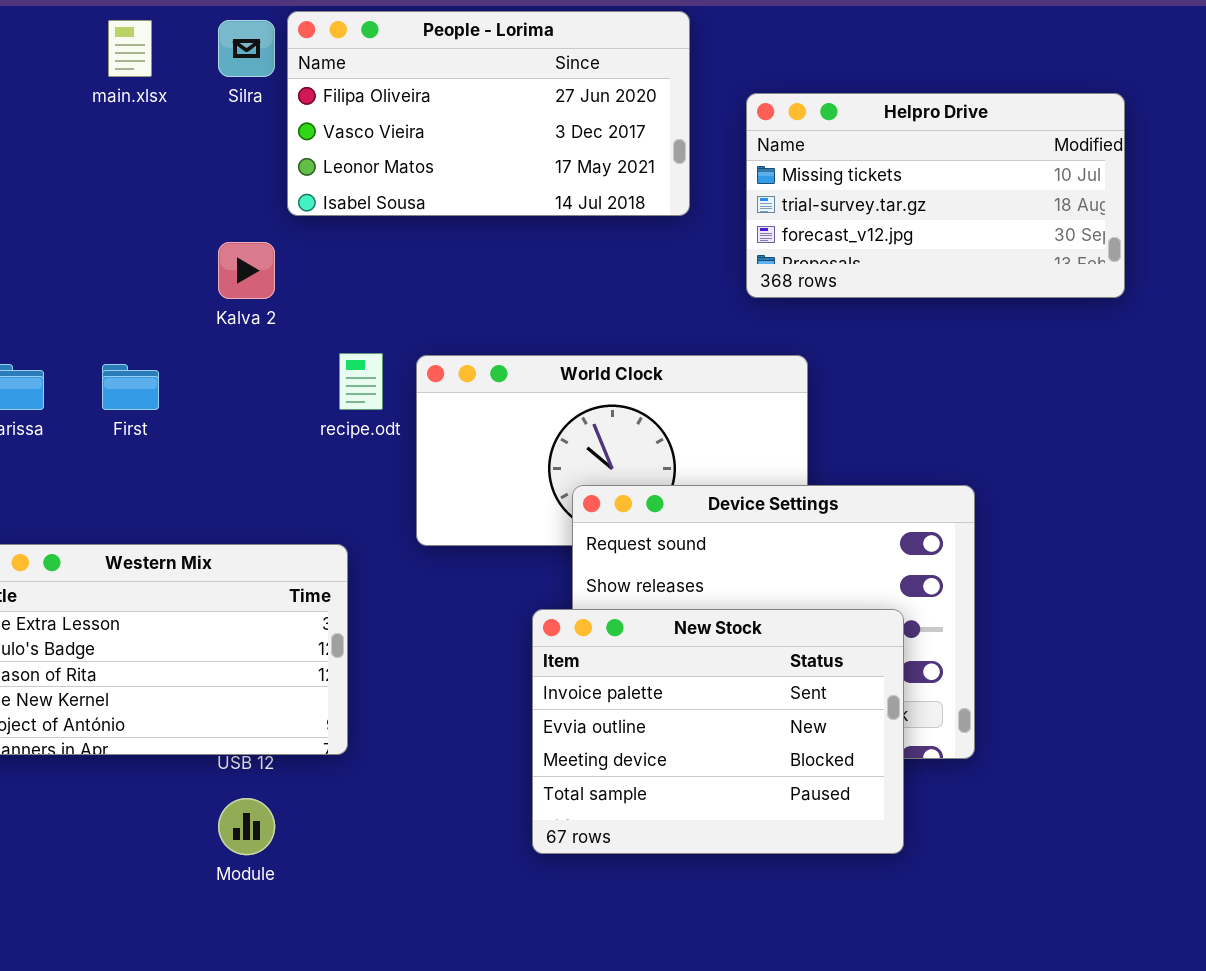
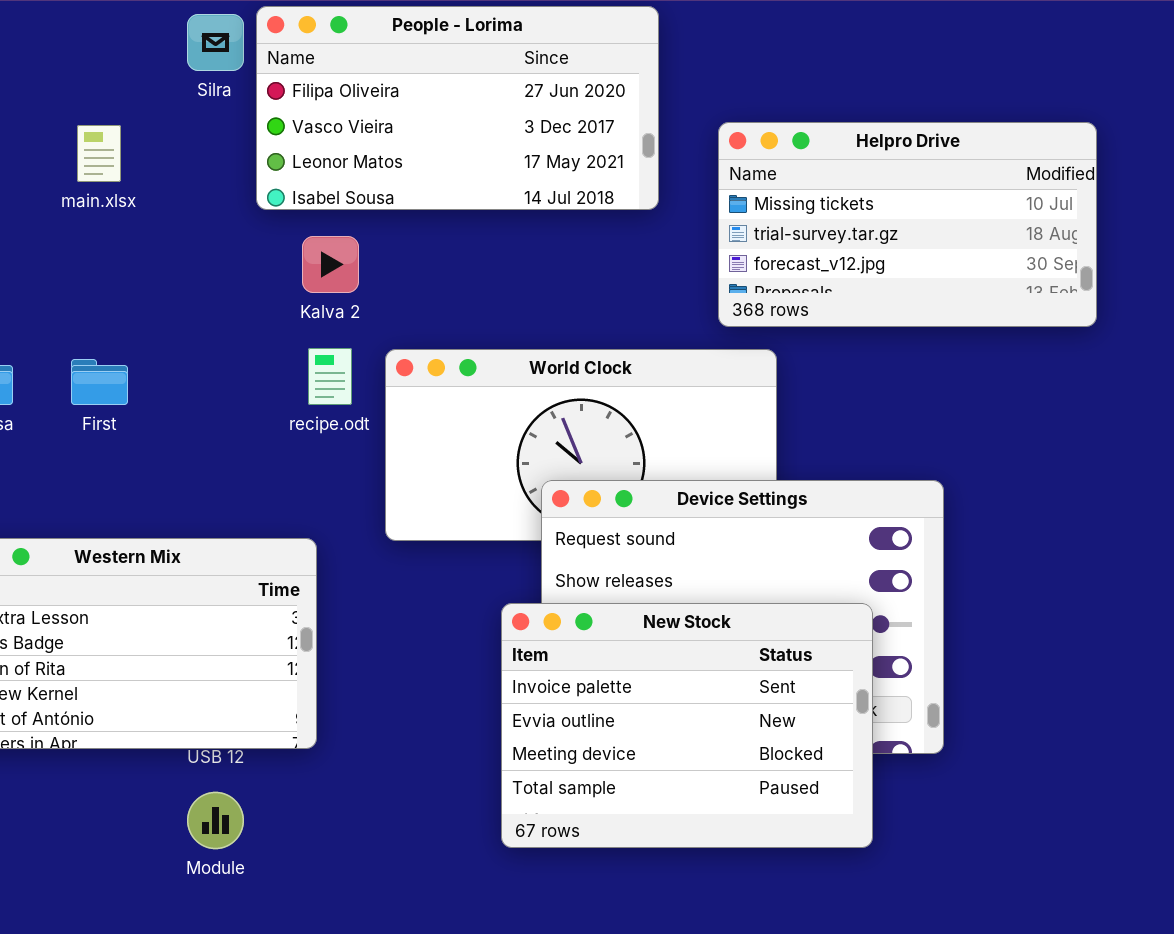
main.xlsx: [108,20,152,77] -> [77,125,121,182], moved
Helpro Drive: [746,93,1125,298] -> [718,122,1097,327], moved
Kalva 2: [218,242,275,299] -> [302,236,359,293], moved

